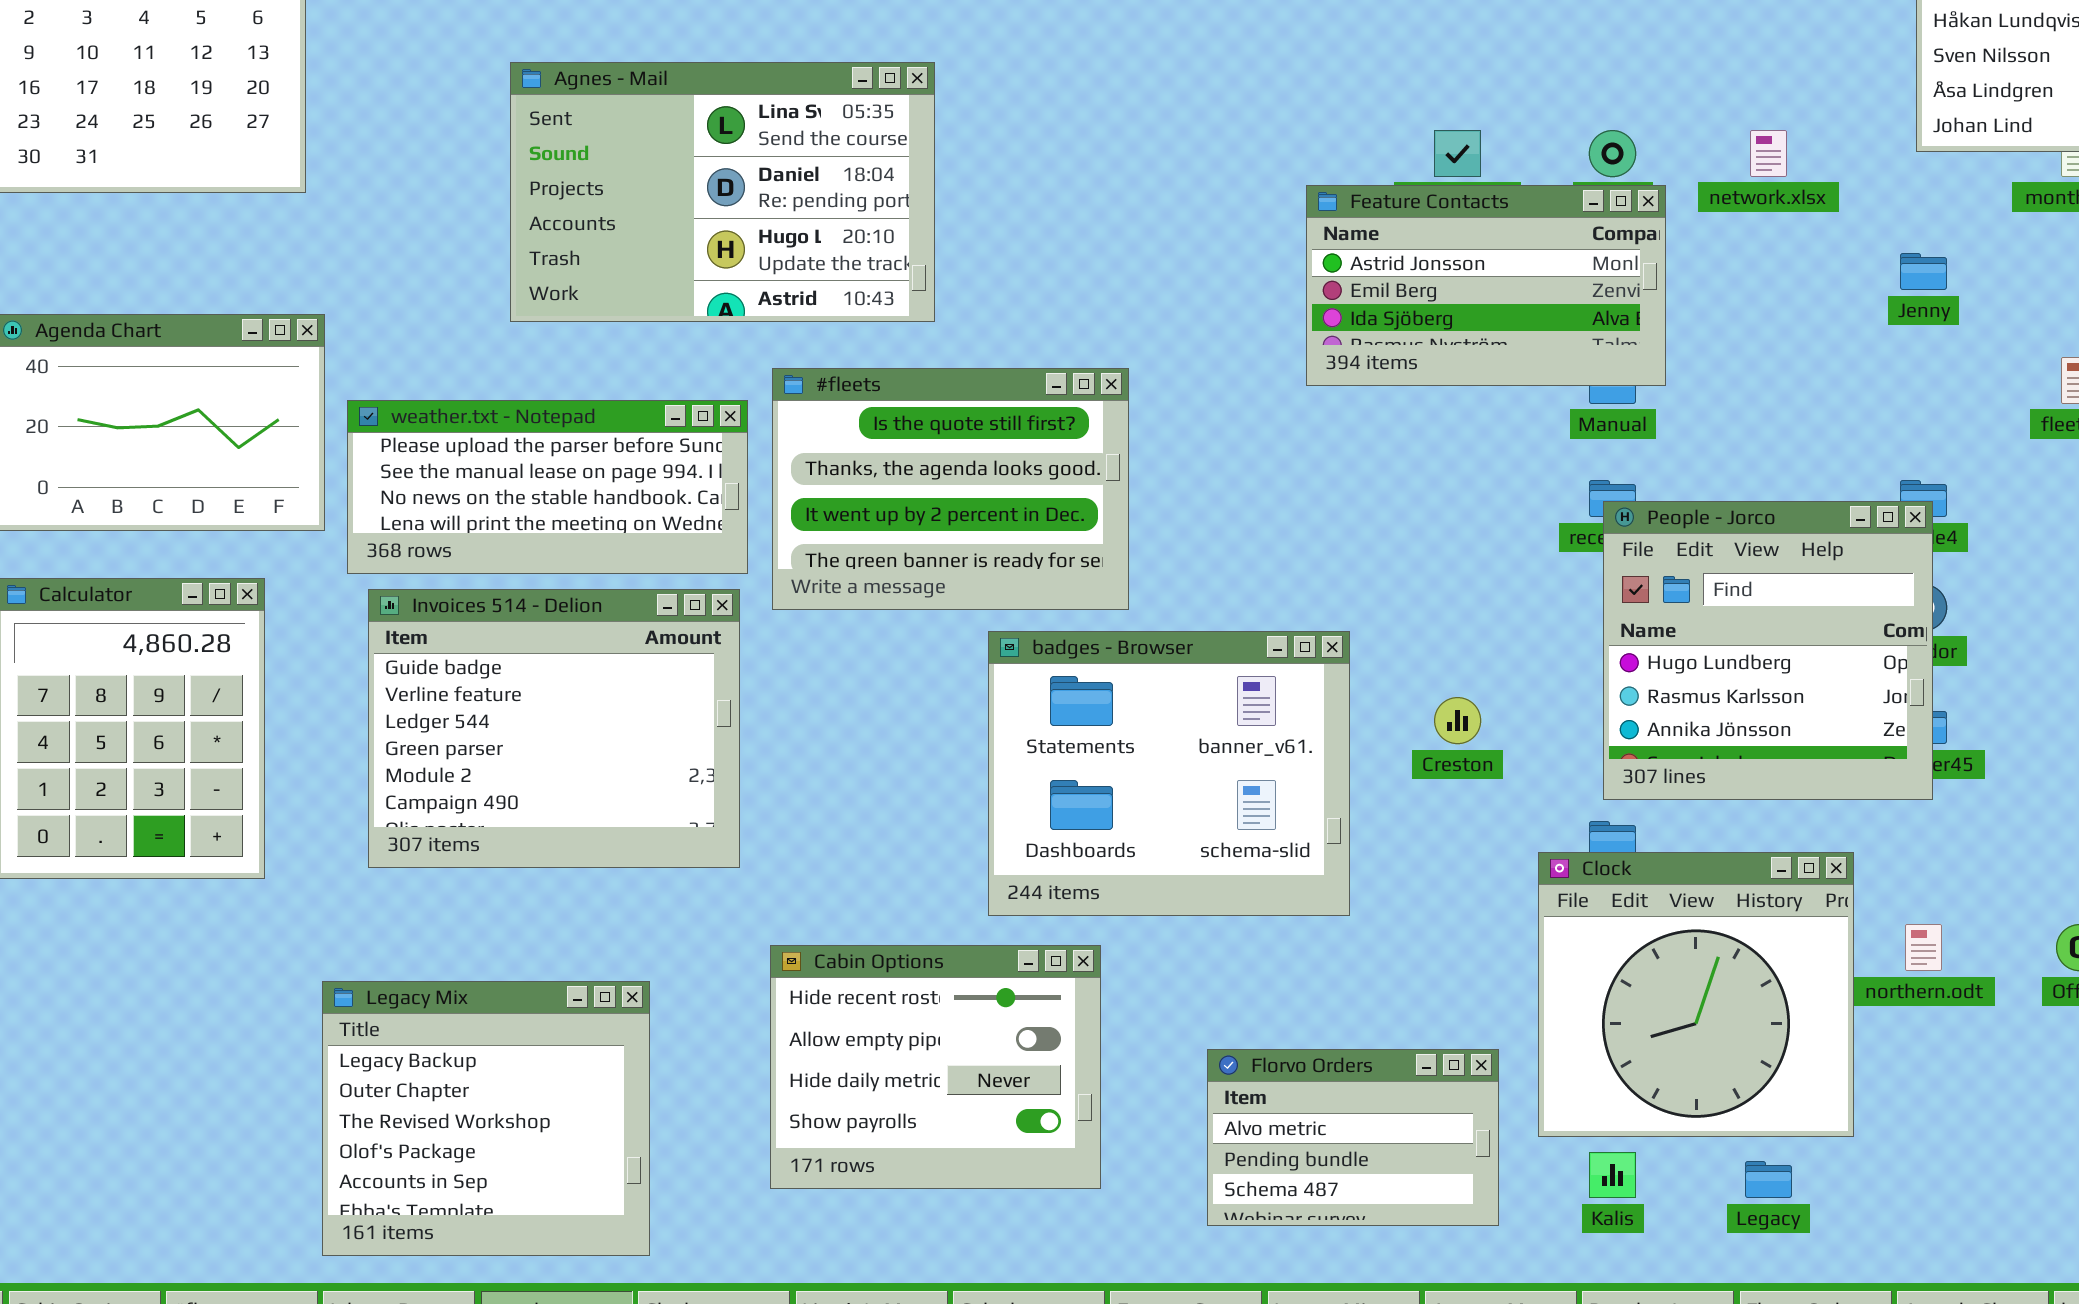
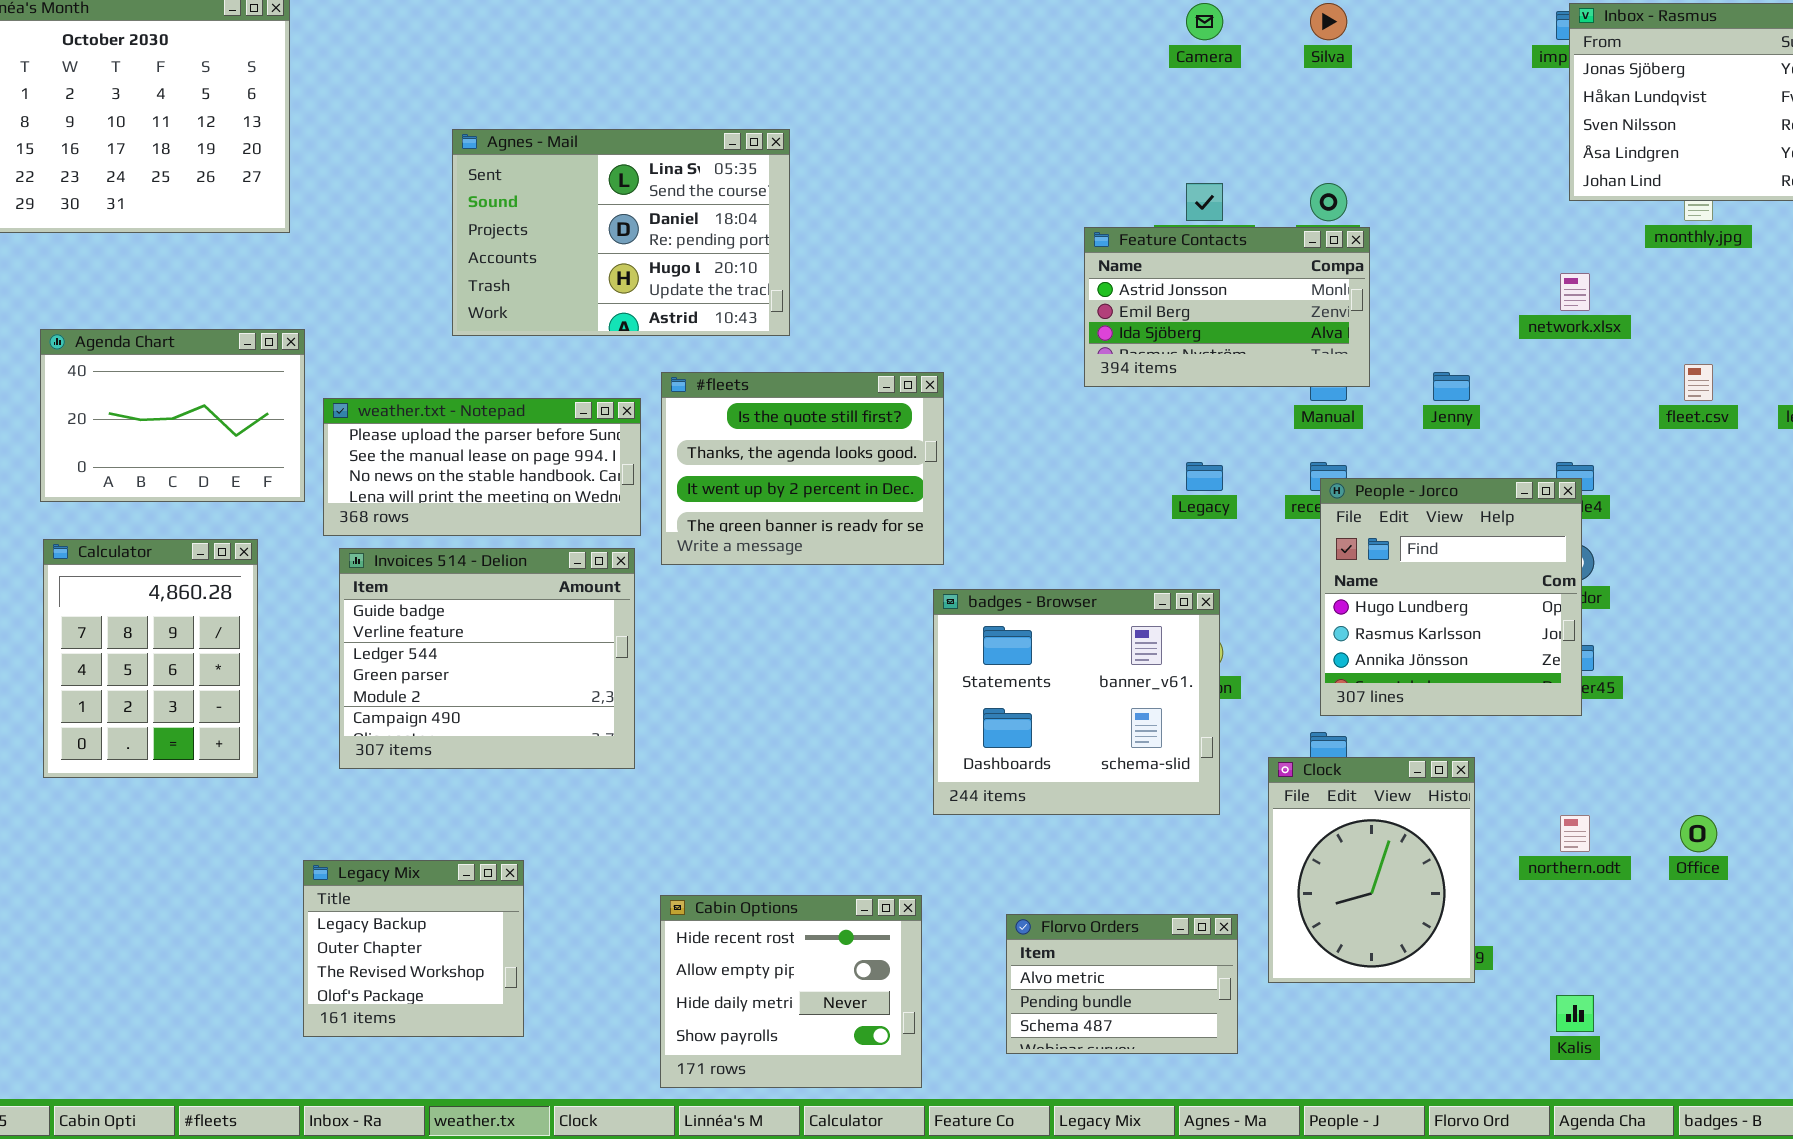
network.xlsx: [1750,130,1787,177] -> [1560,273,1590,311], moved
Jenny: [1900,253,1947,290] -> [1433,372,1470,401], moved
badges - Browser: [988,631,1350,916] -> [933,589,1220,815], moved
Clock: [1538,852,1854,1137] -> [1268,757,1475,983], resized
Cabin Options: [770,945,1101,1189] -> [660,895,922,1088], moved
Legacy Mix: [322,981,650,1256] -> [303,860,524,1037], resized
Kalis: [1589,1152,1636,1198] -> [1556,995,1594,1032], moved
Legacy: [1745,1161,1792,1198] -> [1186,462,1223,491], moved

